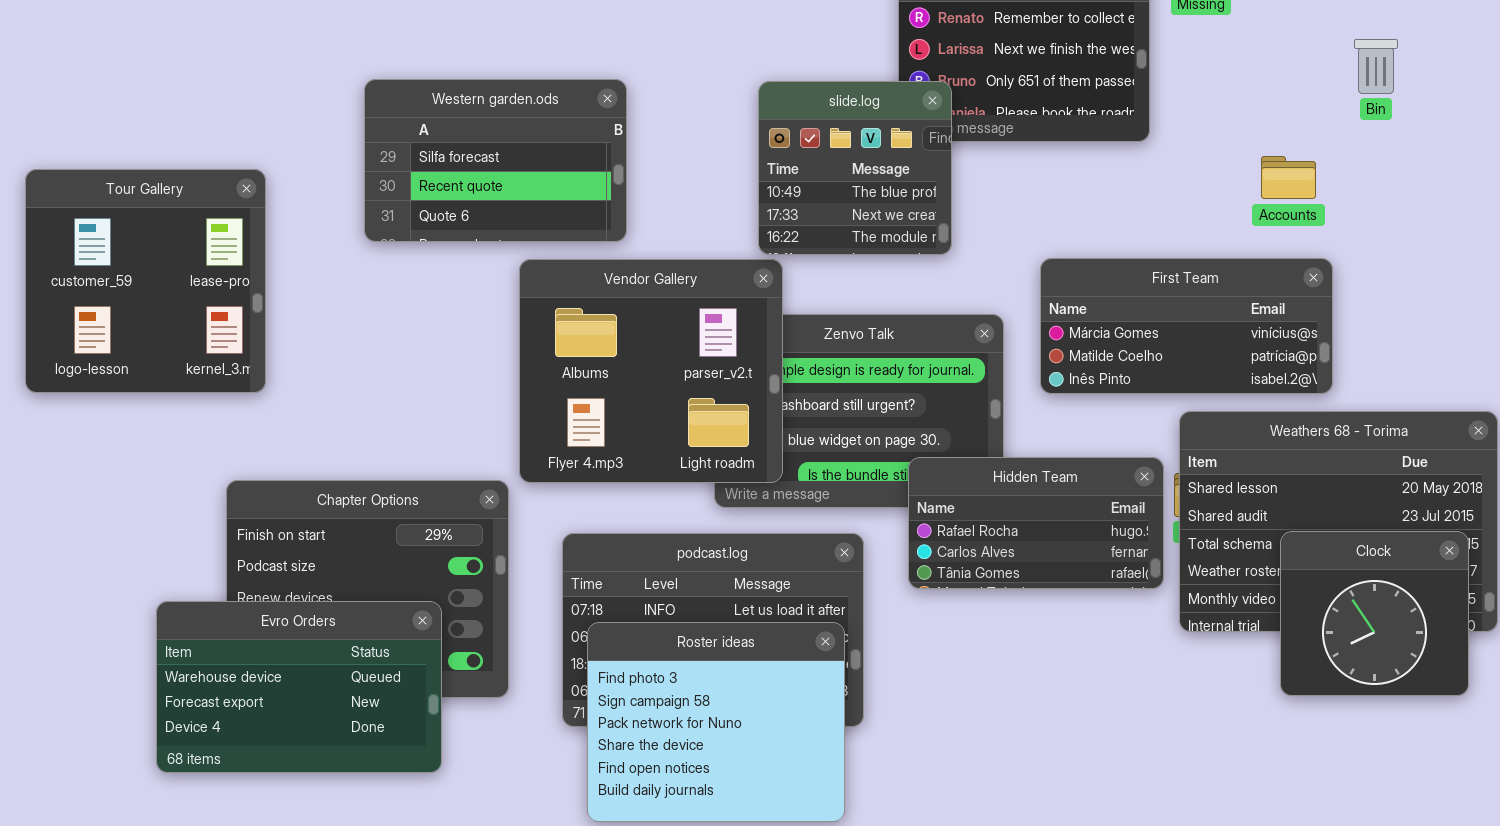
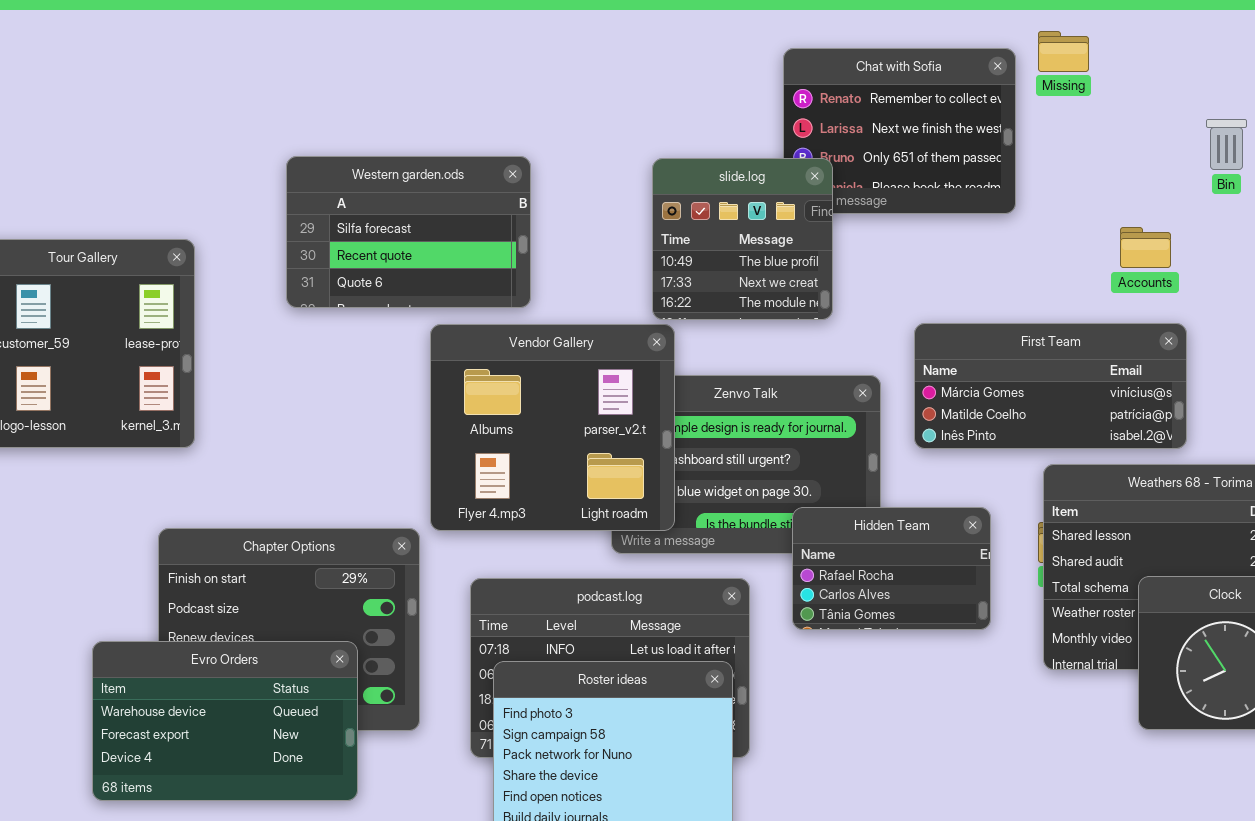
Hidden Team: [908,457,1164,589] -> [792,507,991,630], resized

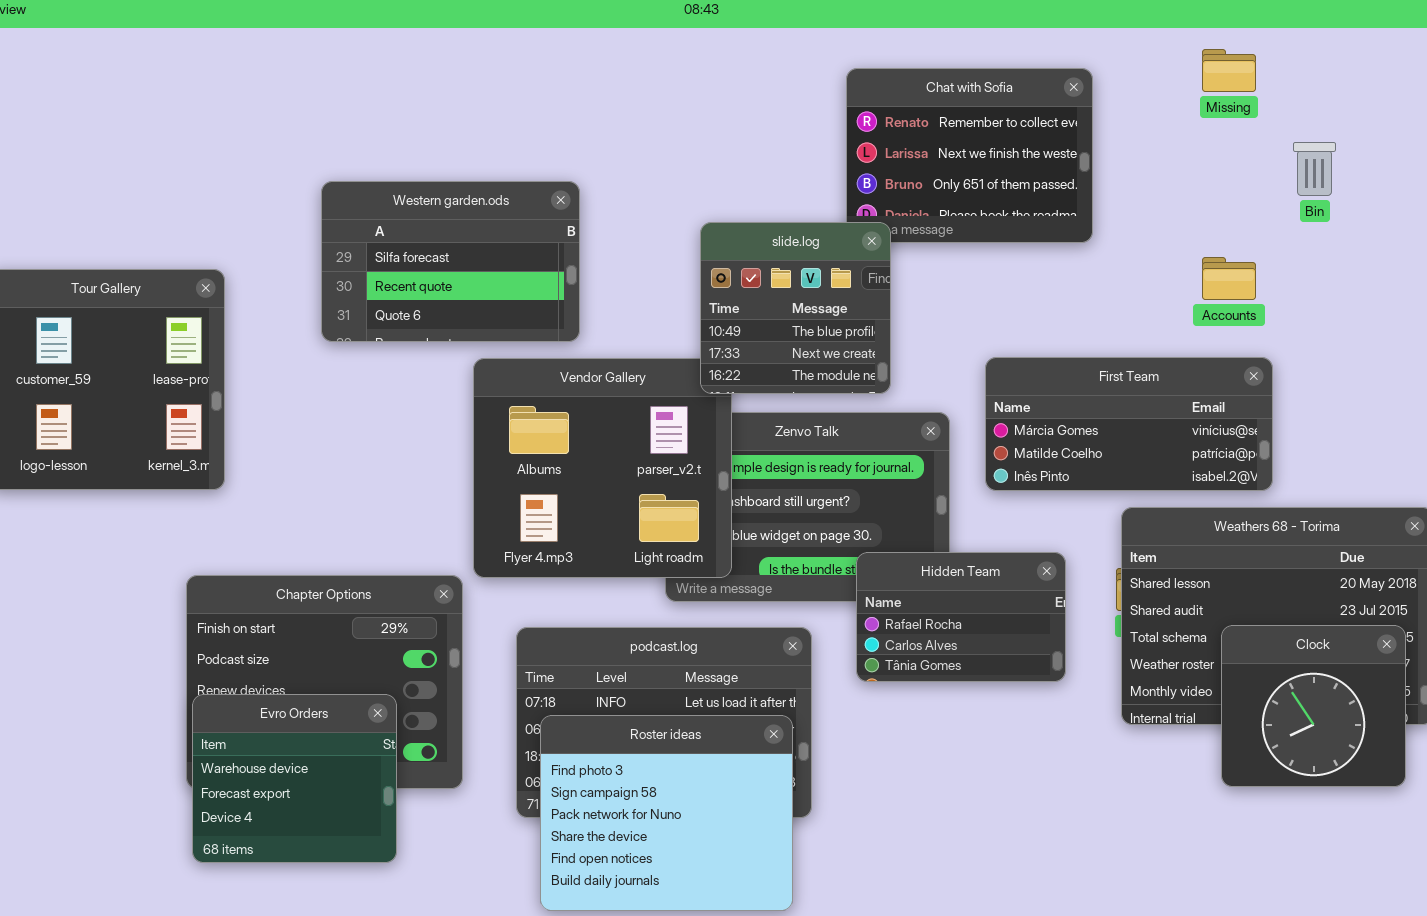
Missing: [1038,31,1089,72] -> [1202,49,1256,92], moved
slide.log: [652,158,833,320] -> [700,222,891,394], moved
Evro Orders: [92,641,358,801] -> [192,694,397,863], resized

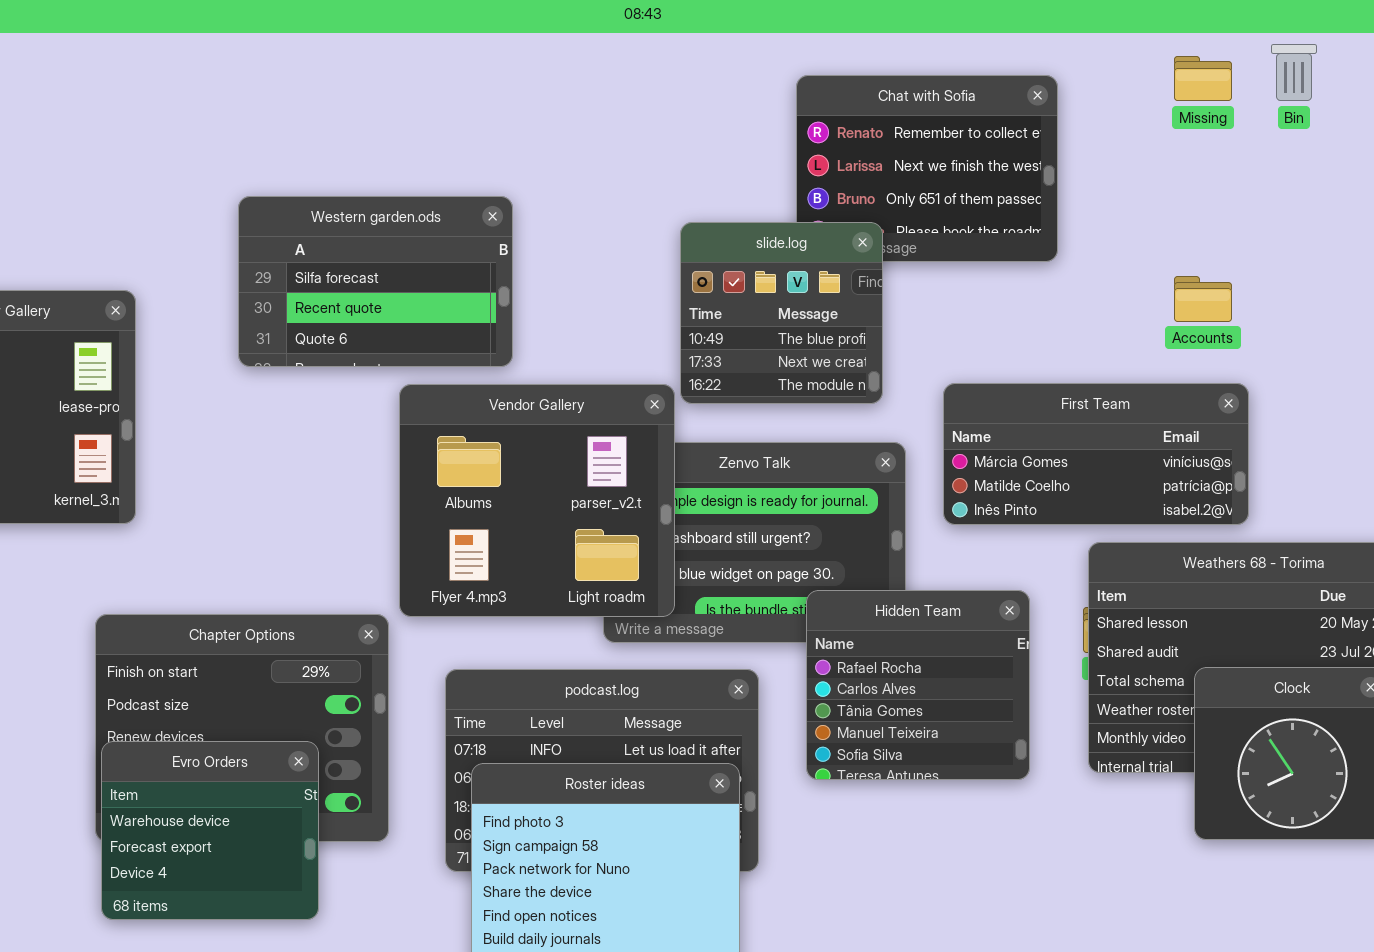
Bin: [1293,142,1336,196] -> [1271,44,1317,101], moved
slide.log: [700,222,891,394] -> [680,222,883,404], moved
Hidden Team: [856,552,1066,682] -> [806,590,1030,780], resized

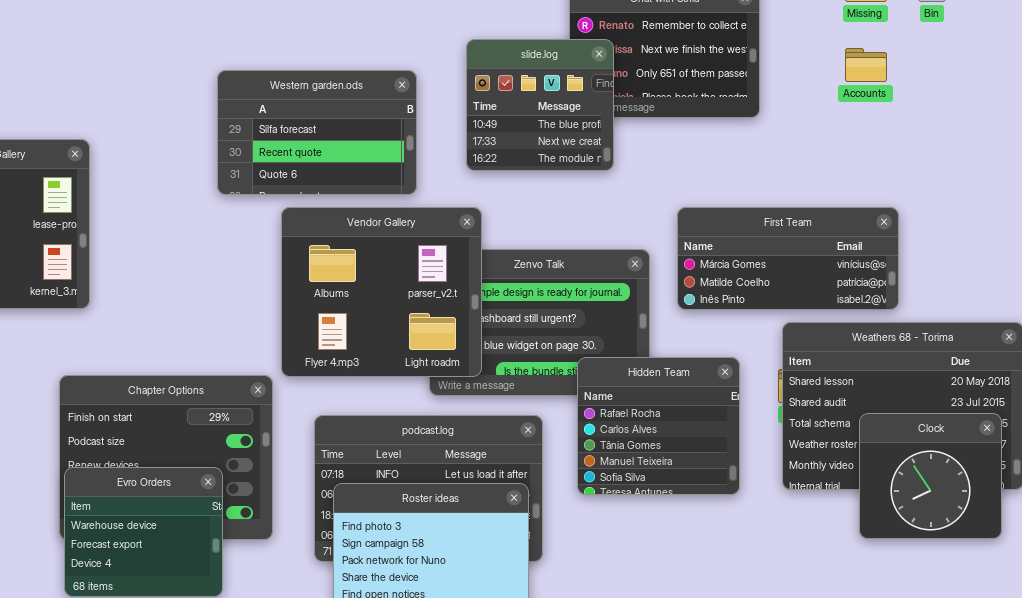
Western garden.ods: [238,196,513,367] -> [217,70,417,195], moved
slide.log: [680,222,883,404] -> [466,39,614,171], moved
Accounts: [1174,276,1232,322] -> [845,48,887,82], moved

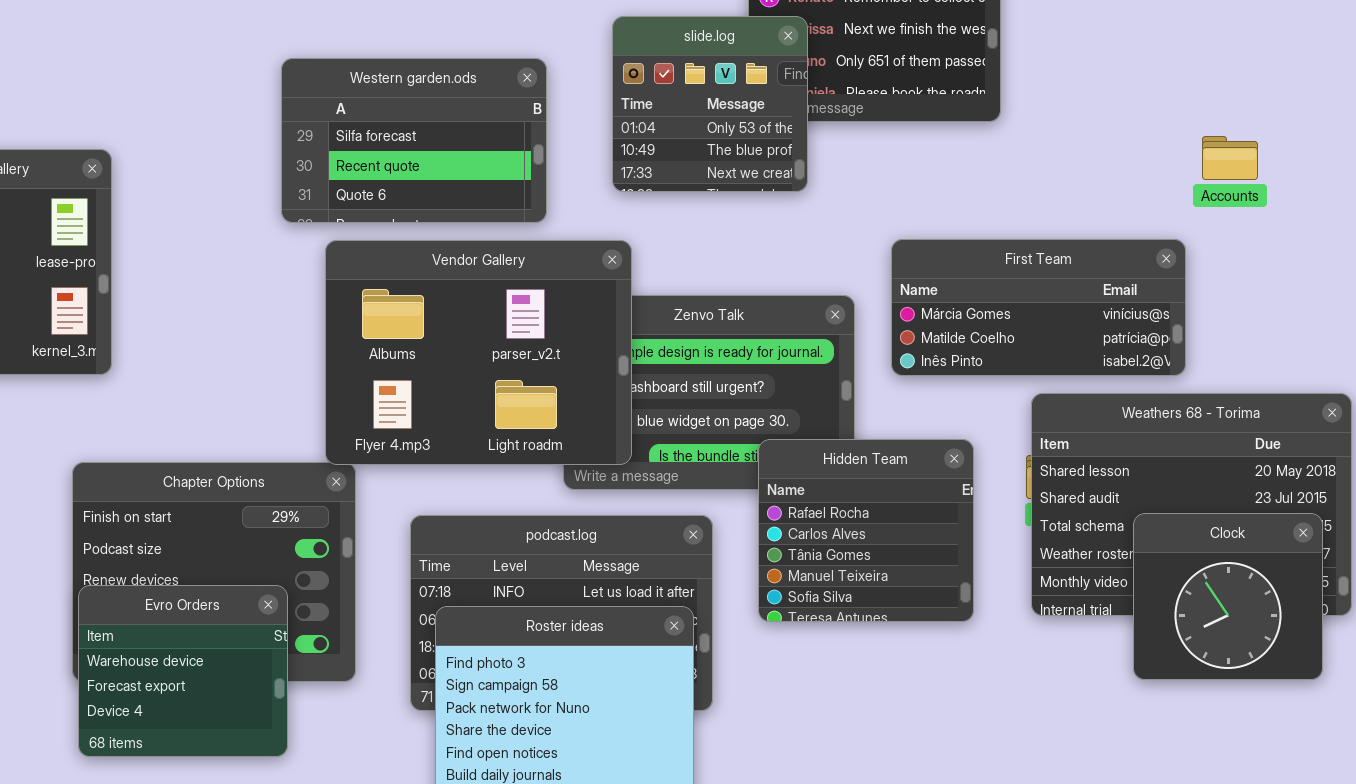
slide.log: [466,39,614,171] -> [612,16,808,192], scrolled up 1 row
Accounts: [845,48,887,82] -> [1202,136,1258,180], moved
Vendor Gallery: [281,207,482,377] -> [325,240,632,465], resized

